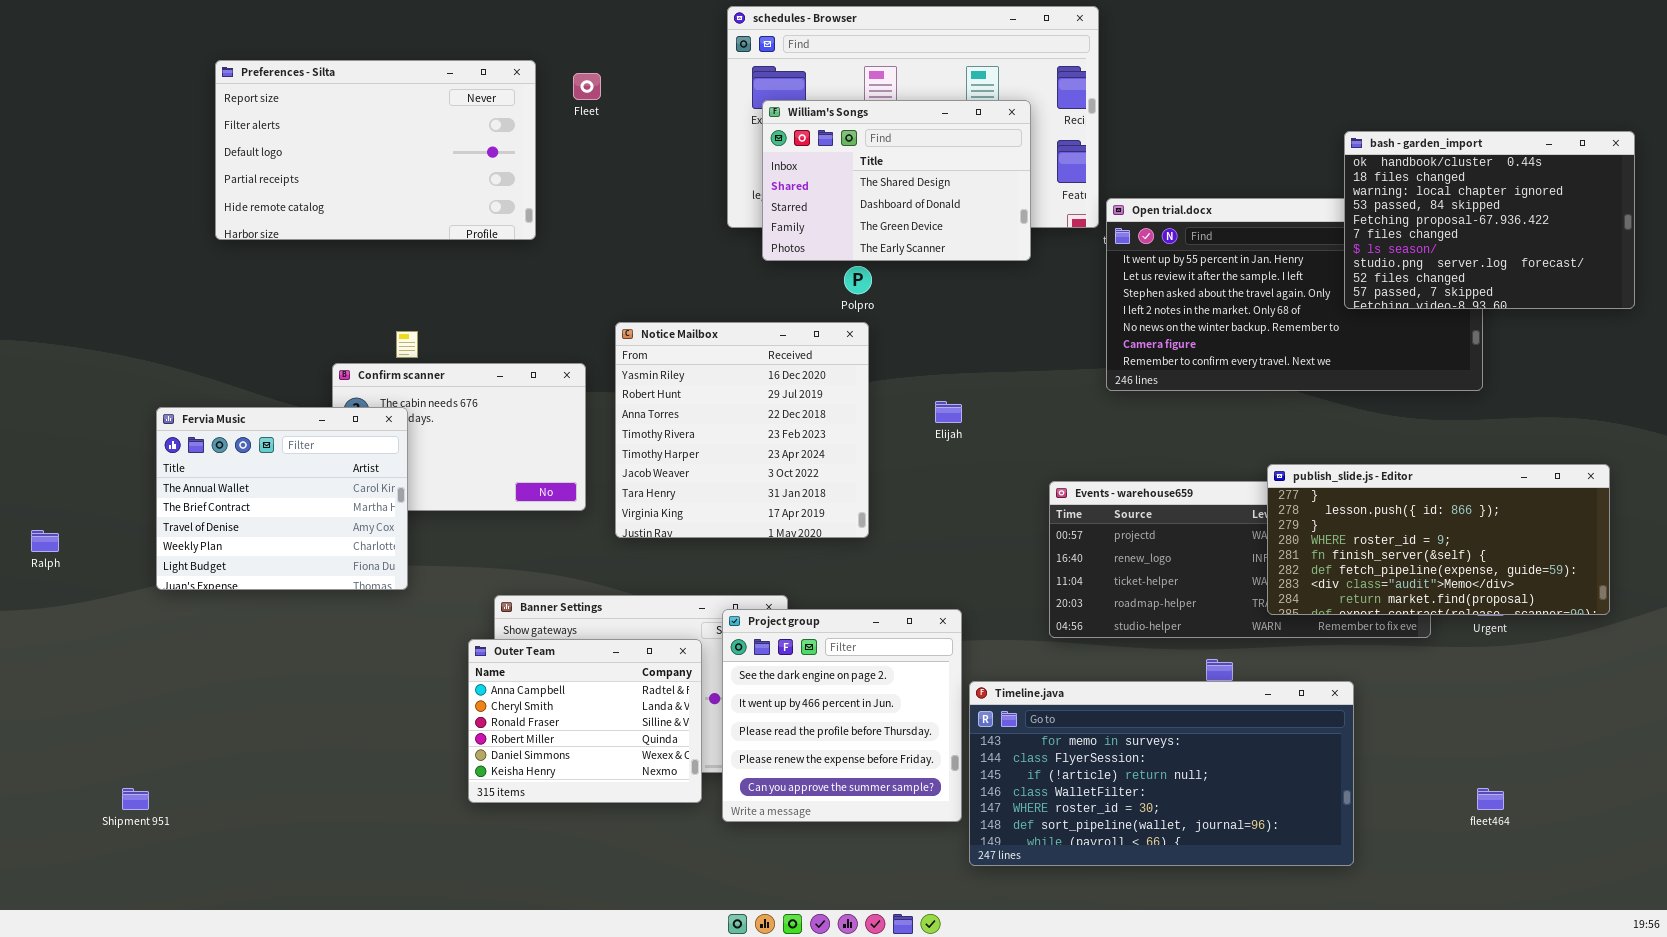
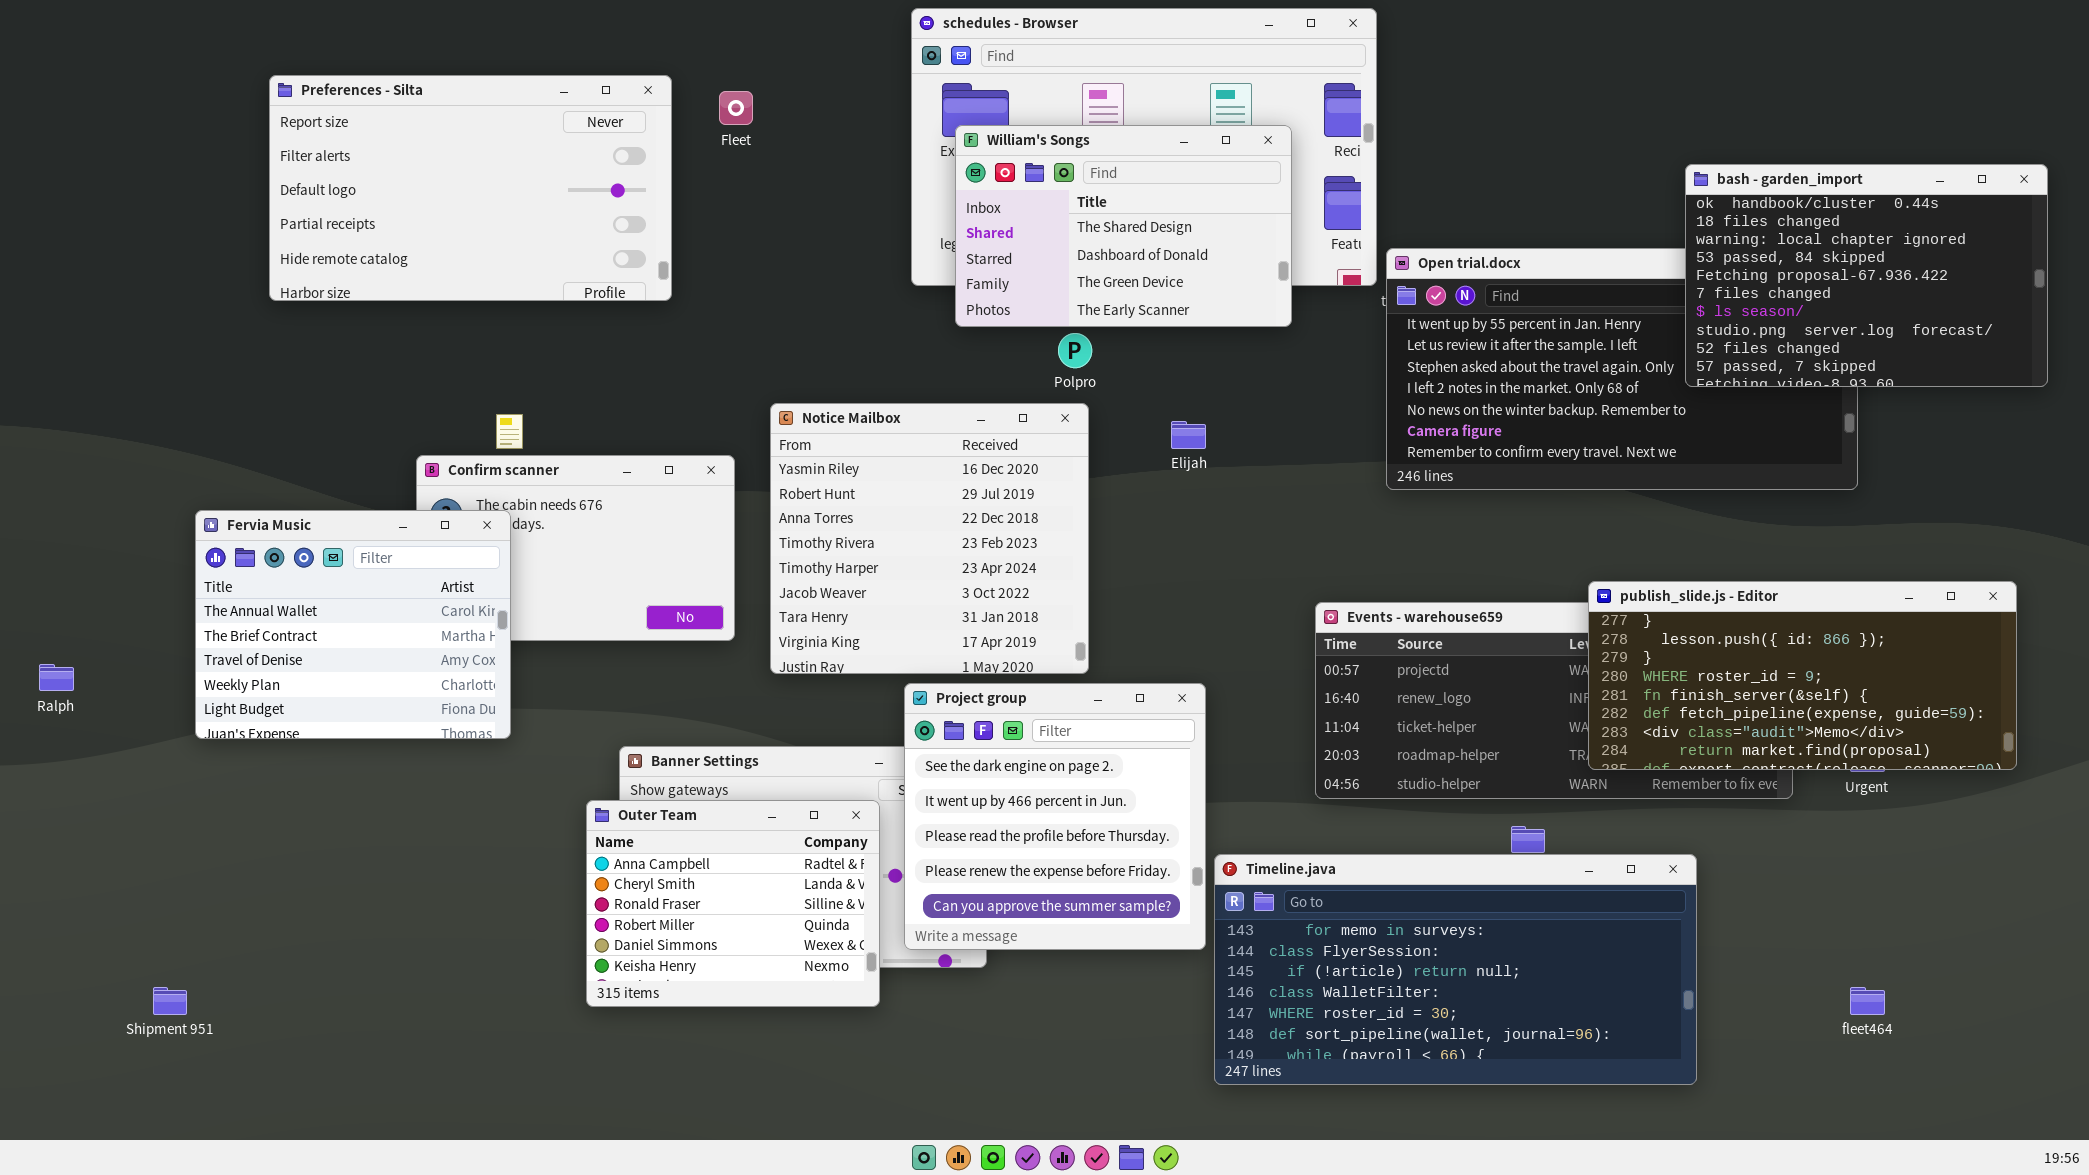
Elijah: [935,401,962,423] -> [1171,421,1206,449], moved
Project group: [722,609,962,822] -> [904,683,1206,950], moved

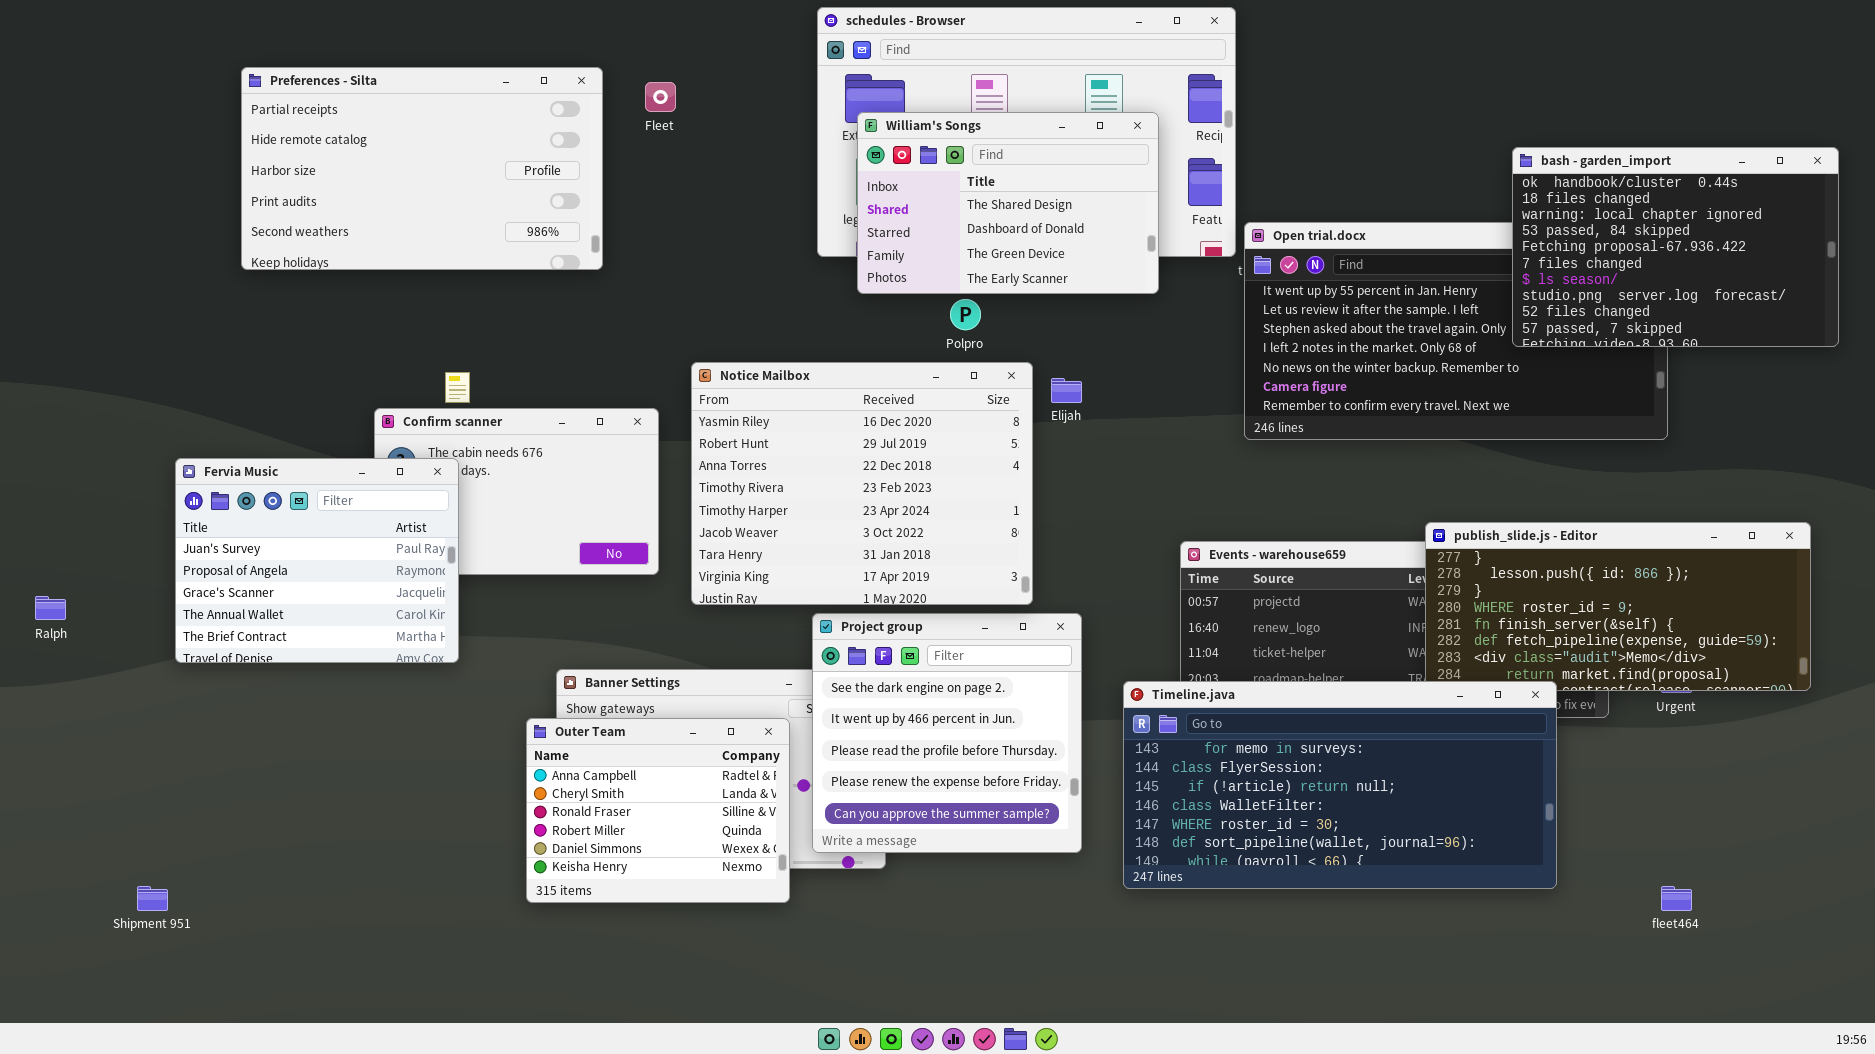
Preferences - Silta: [269,75,672,301] -> [241,67,603,270], scrolled down 3 rows
Notice Mailbox: [770,403,1089,674] -> [691,362,1033,605], resized
Fervia Music: [195,510,511,739] -> [175,458,459,663], scrolled up 3 rows
Timeline.java: [1214,854,1697,1085] -> [1123,681,1557,889], moved

